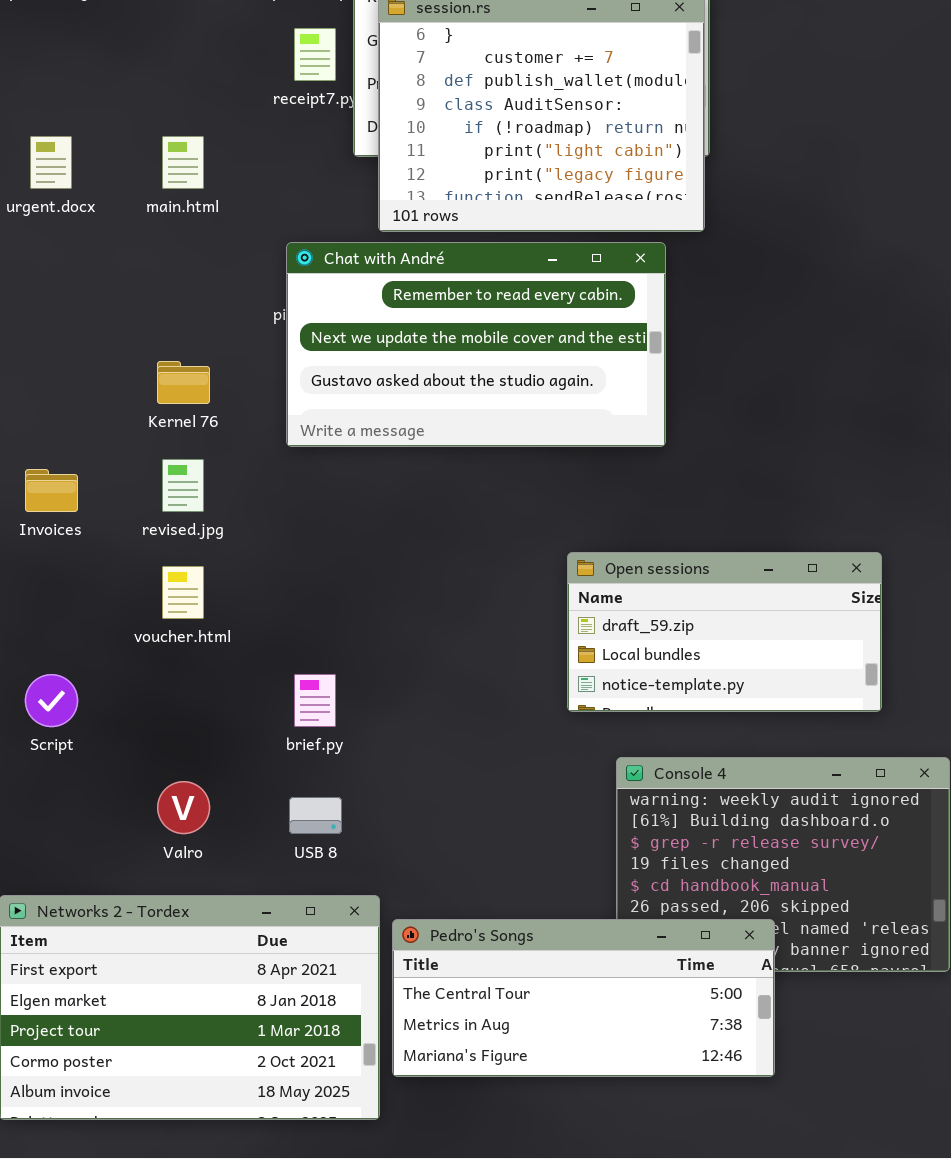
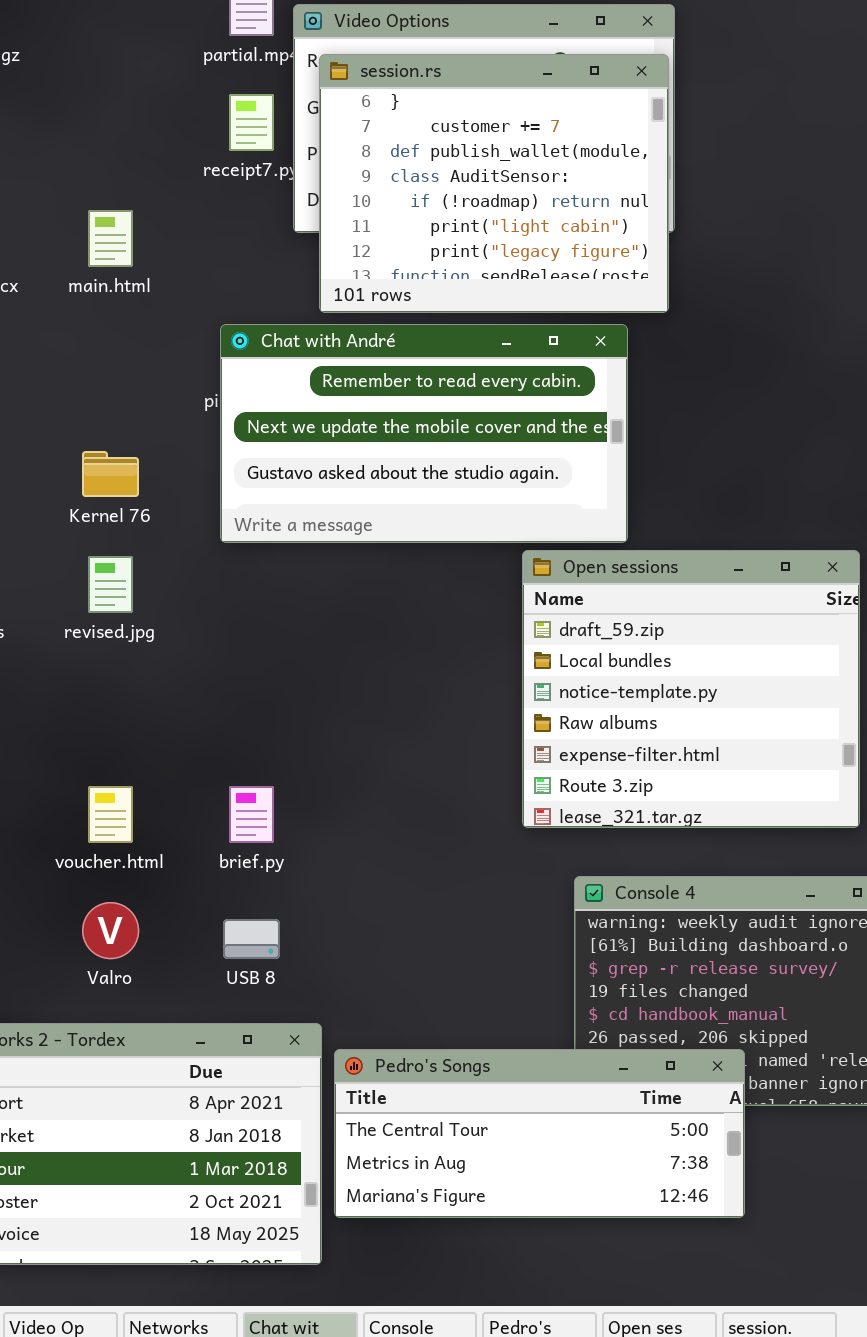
Open sessions: [567,552,882,712] -> [522,550,860,828], resized
voucher.html: [162,566,204,619] -> [88,786,133,843], moved

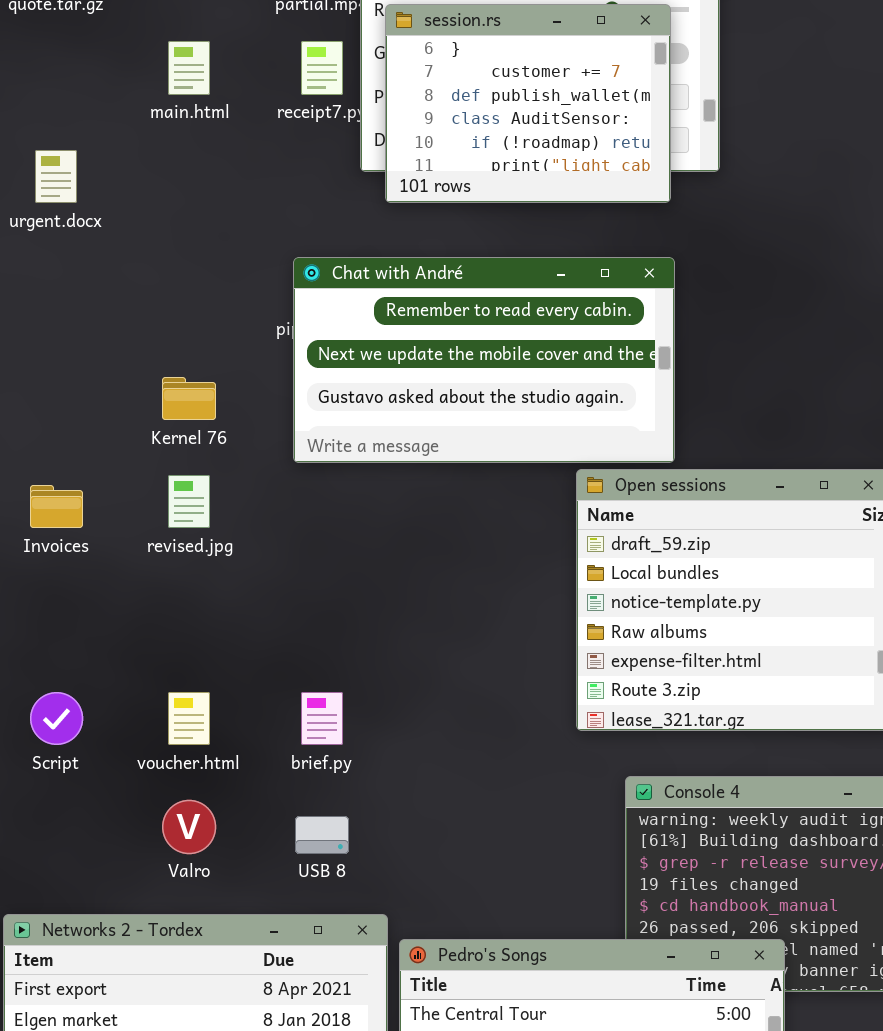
session.rs: [319,54,669,313] -> [385,4,671,203], resized
main.html: [88,210,133,267] -> [168,41,210,95], moved

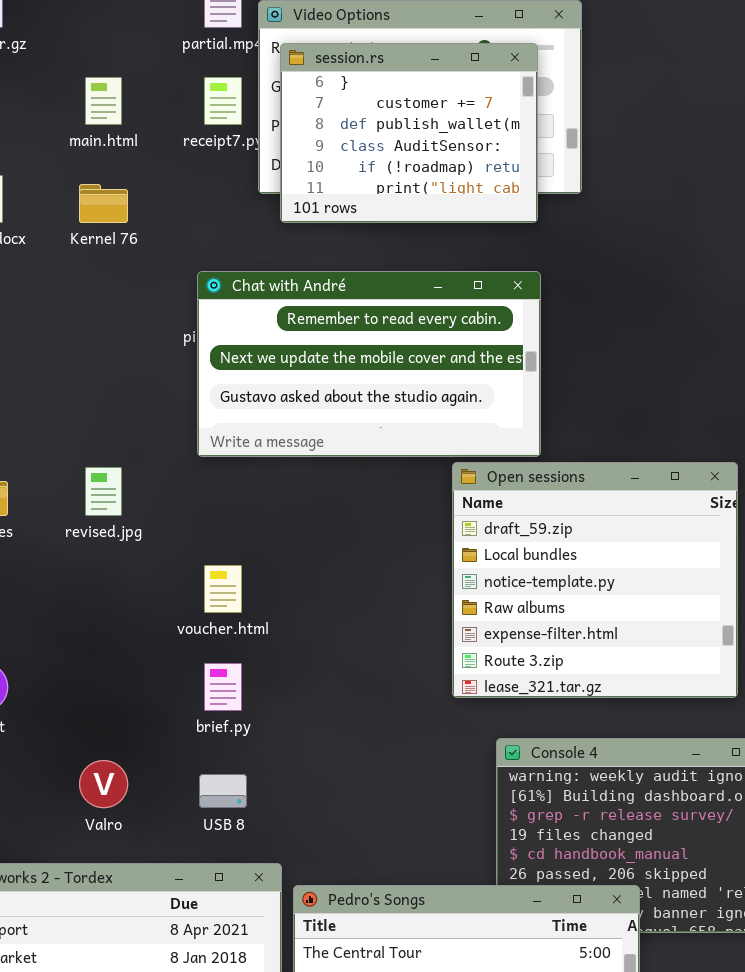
Kernel 76: [162,377,216,420] -> [79,184,128,223], moved
voucher.html: [168,692,210,745] -> [204,565,242,613], moved

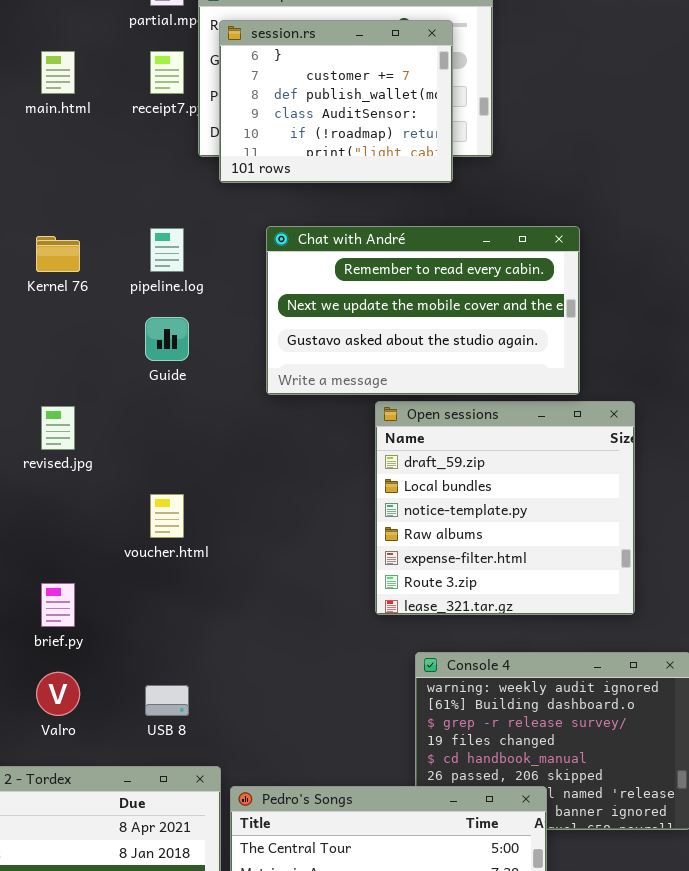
Kernel 76: [79,184,128,223] -> [36,236,80,272], moved
Chat with André: [197,271,541,457] -> [266,226,580,395], moved
brief.py: [204,663,242,711] -> [41,583,75,627], moved

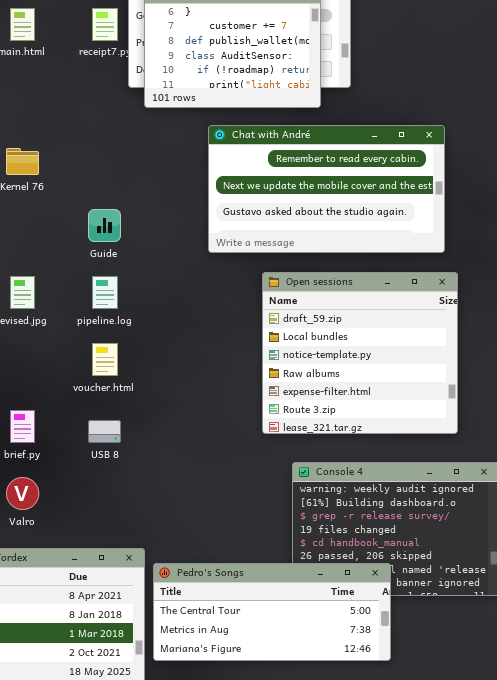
Chat with André: [266,226,580,395] -> [208,125,445,253], moved
pipeline.log: [150,228,184,272] -> [92,276,118,309], moved
USB 8: [145,685,189,716] -> [88,420,121,443], moved

